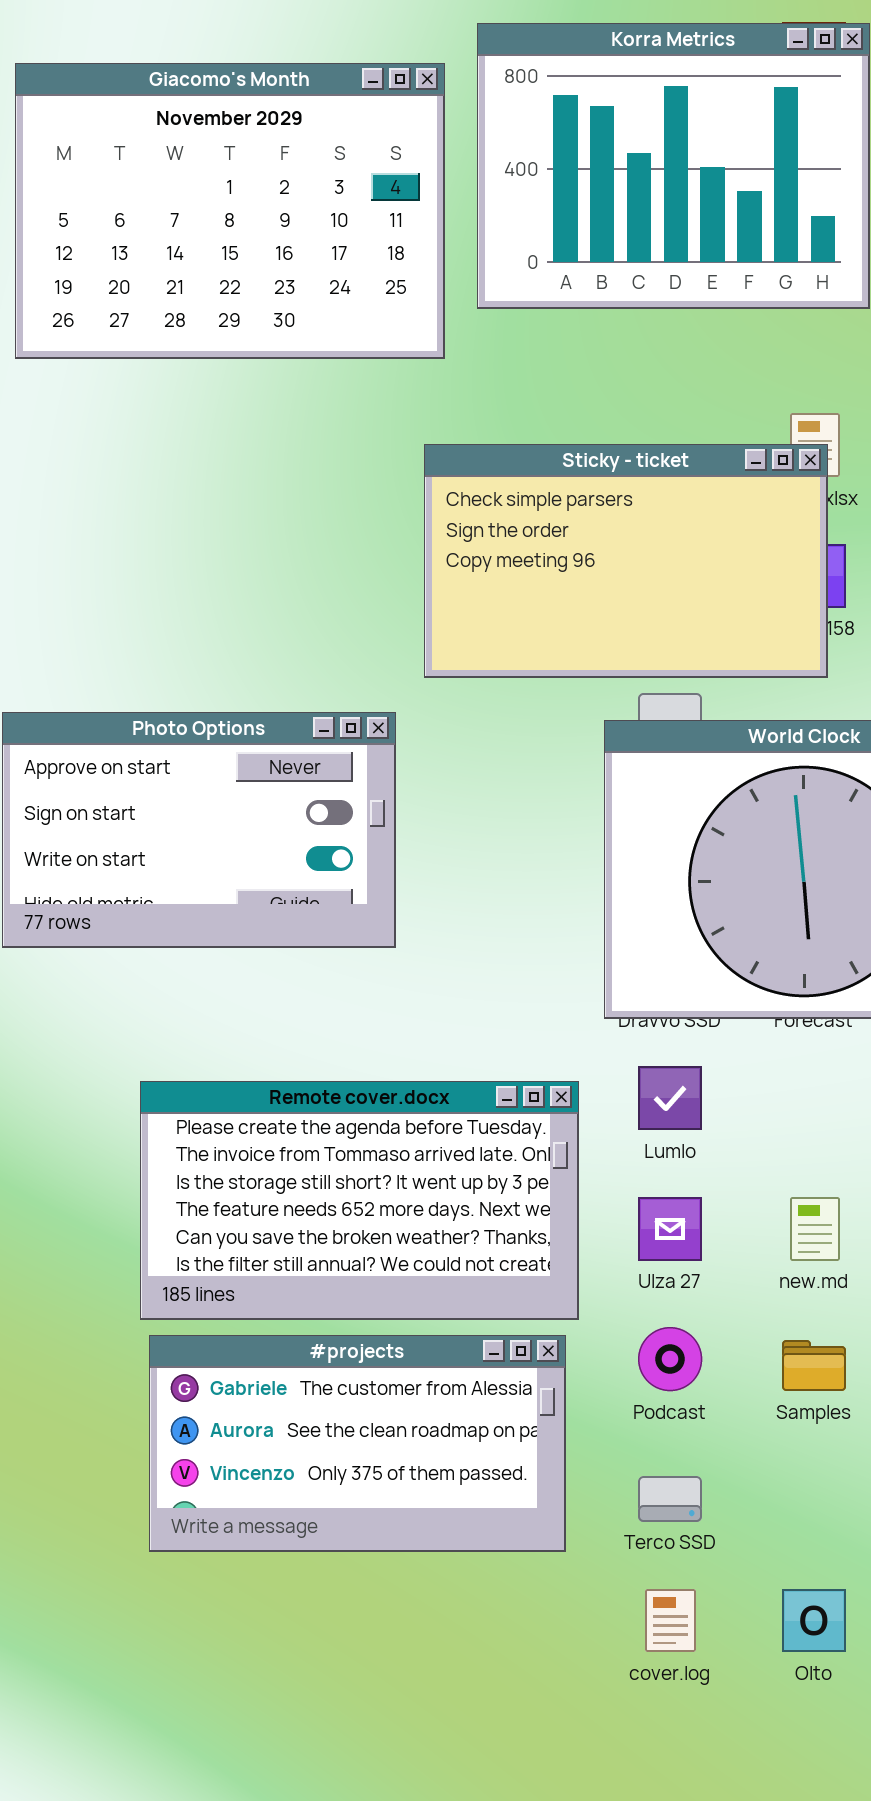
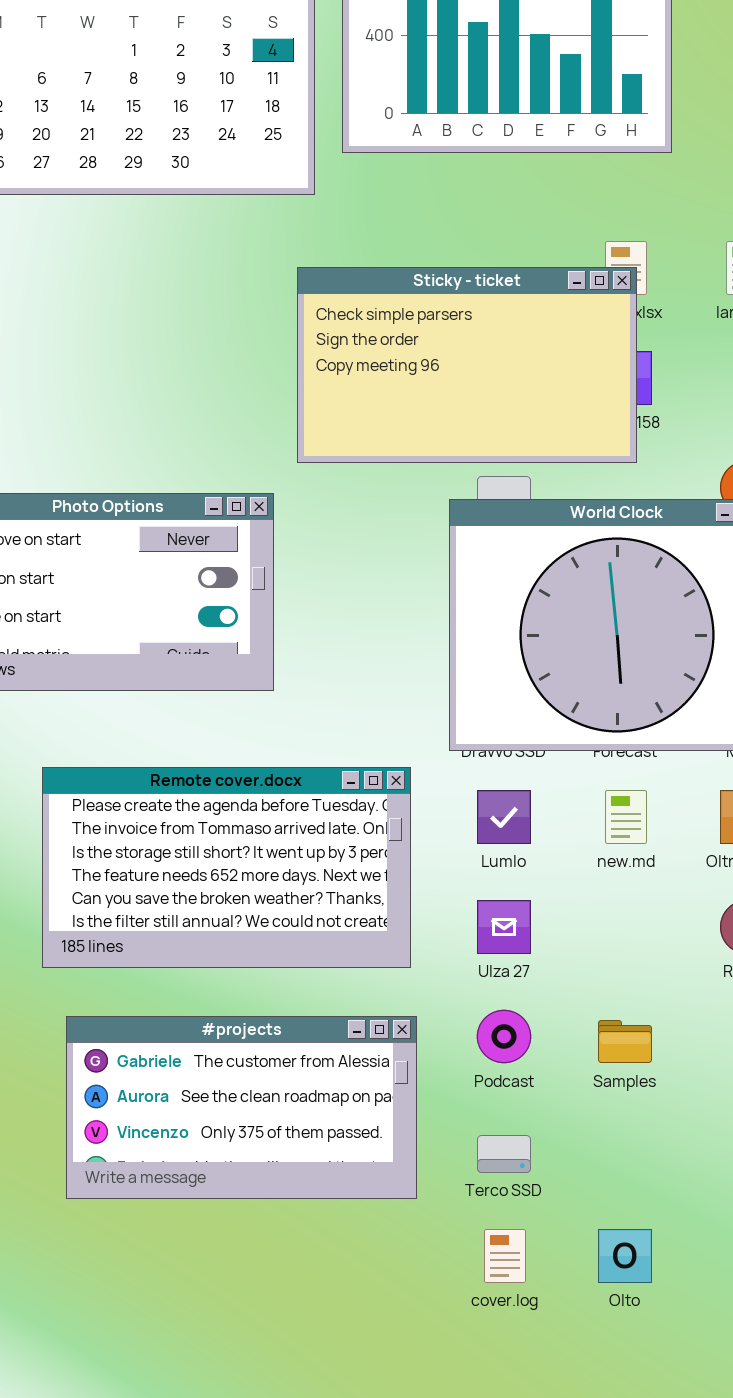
Remote cover.docx: [140,1081,579,1320] -> [42,767,411,968], moved
new.md: [790,1197,840,1261] -> [605,790,647,844], moved

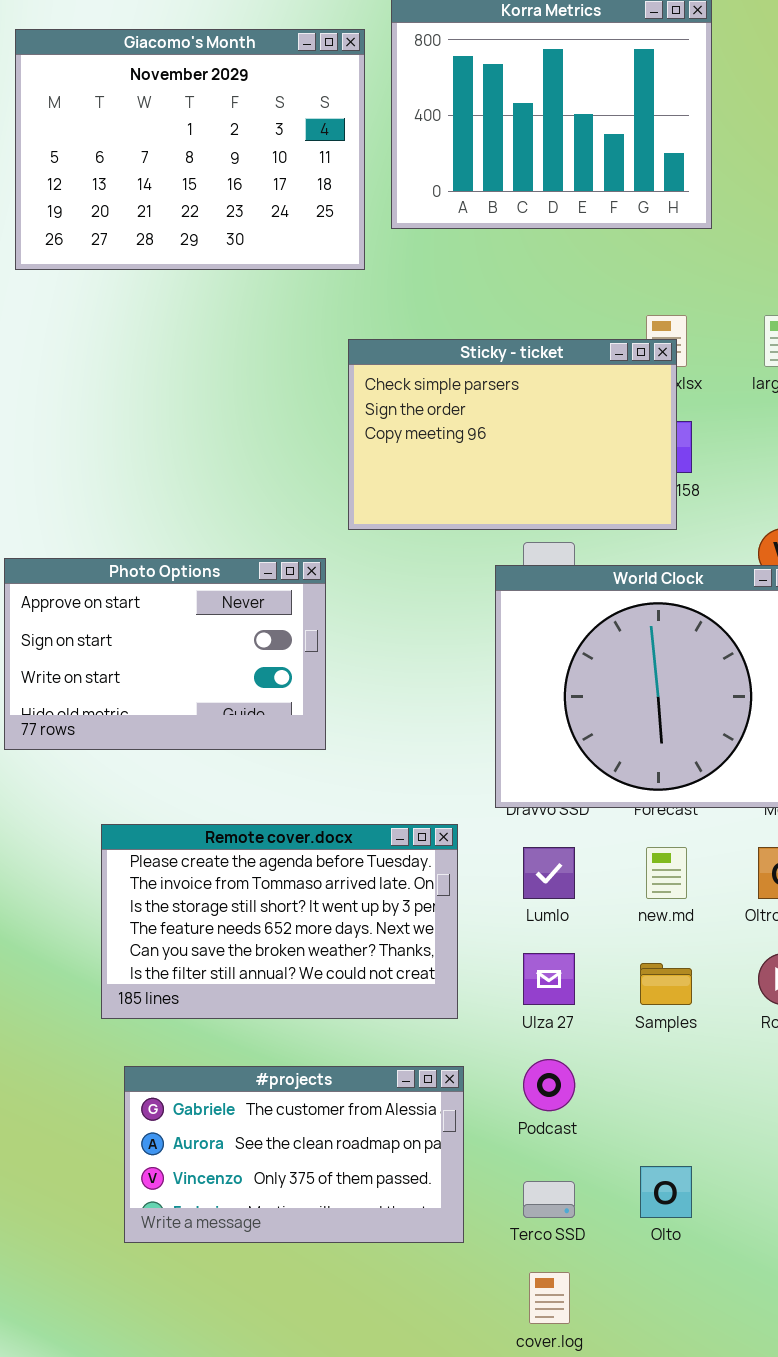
Samples: [598,1020,652,1063] -> [640,963,692,1005], moved
Olto: [598,1229,652,1283] -> [640,1166,692,1218], moved

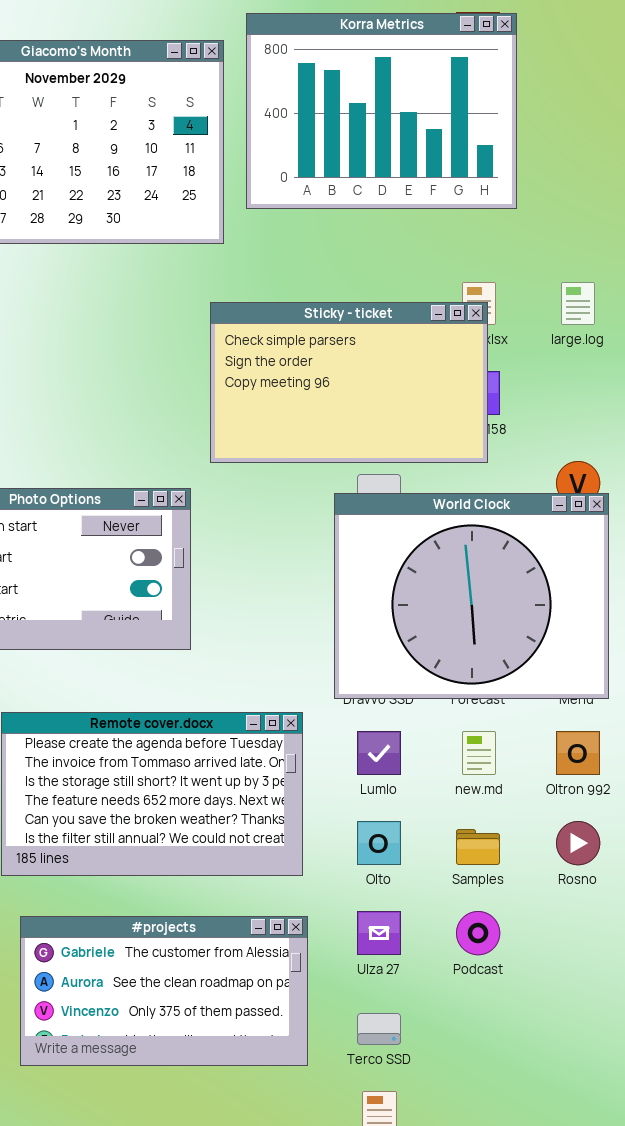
Ulza 27: [523,953,575,1005] -> [357,911,401,955], moved
Podcast: [523,1059,575,1111] -> [456,911,500,955], moved
Olto: [640,1166,692,1218] -> [357,821,401,865], moved

